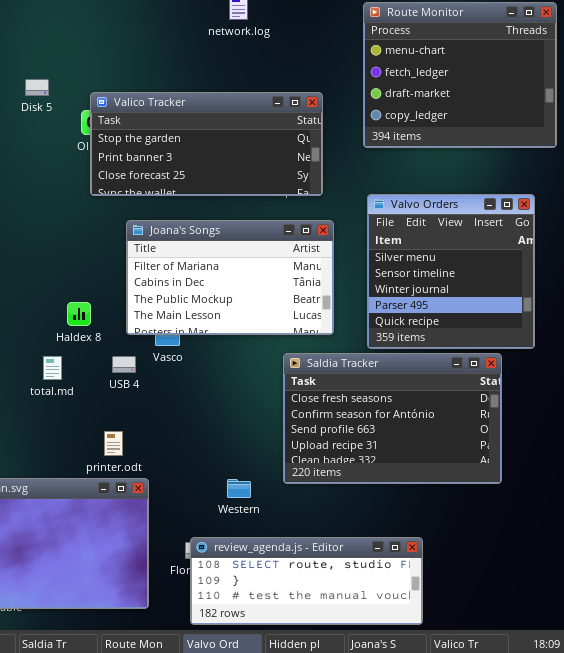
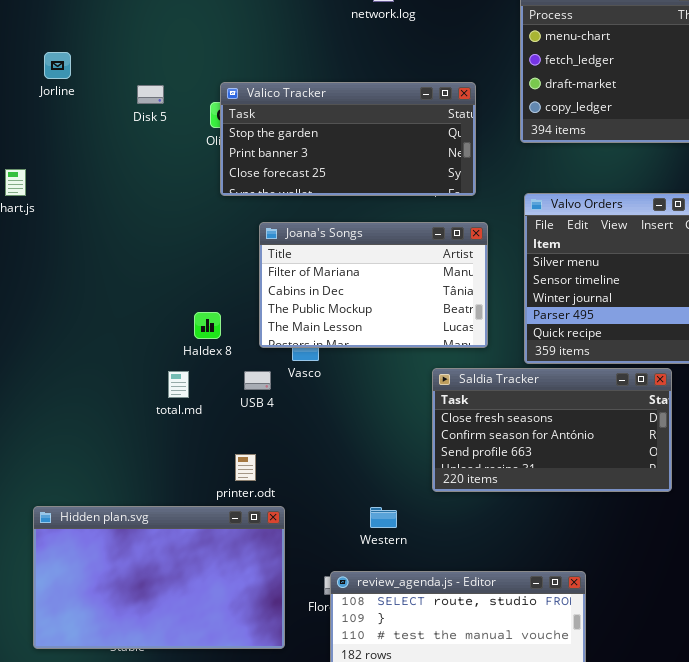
Disk 5: [25,79,49,96] -> [137,85,164,104], moved
Saldia Tracker: [283,353,502,484] -> [432,368,672,492], resized

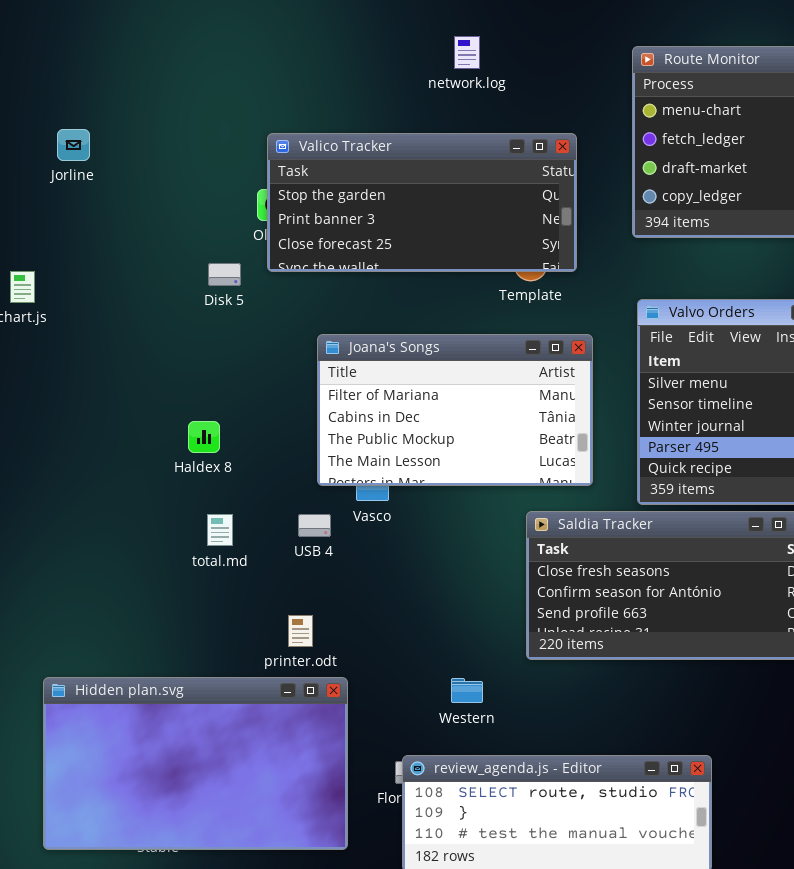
Valico Tracker: [220,82,476,196] -> [267,133,577,272], moved
Disk 5: [137,85,164,104] -> [208,263,241,286], moved
Haldex 8: [194,312,221,339] -> [188,421,220,453], moved

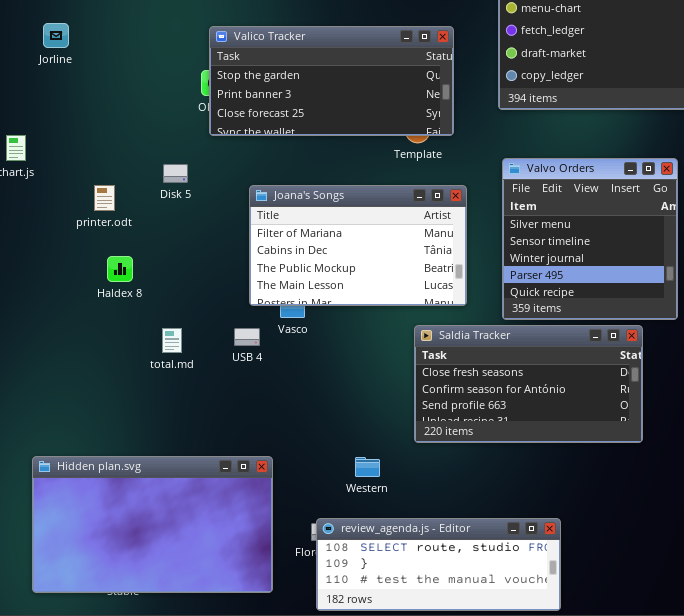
Disk 5: [208,263,241,286] -> [163,164,188,183], moved
Haldex 8: [188,421,220,453] -> [107,256,133,282], moved
printer.odt: [288,615,313,647] -> [94,185,115,211], moved

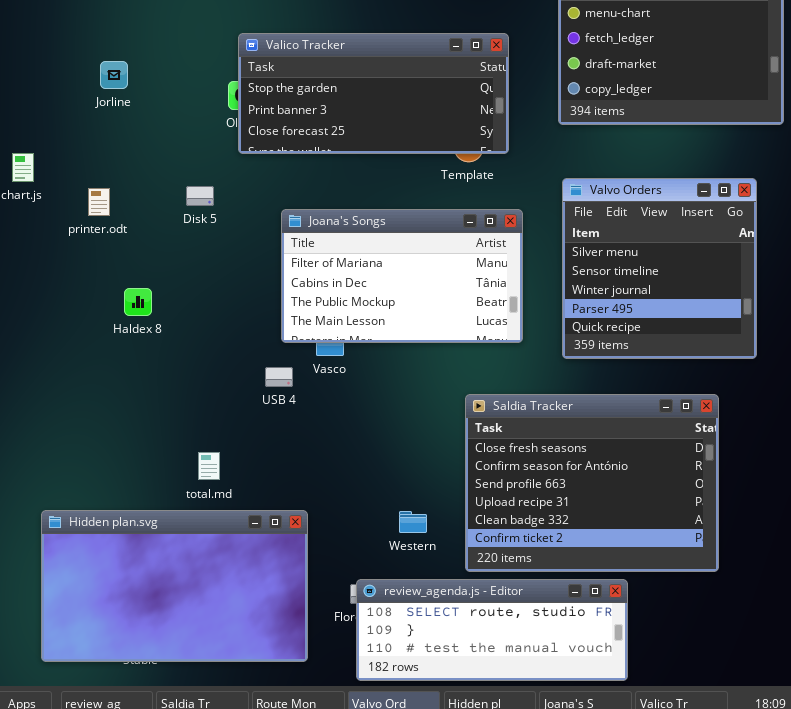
Jorline: [43,23,69,48] -> [100,61,128,89], moved
printer.odt: [94,185,115,211] -> [88,188,110,216], moved
Saldia Tracker: [414,325,643,443] -> [465,394,719,572], moved, resized
total.md: [162,328,182,353] -> [198,452,220,480], moved

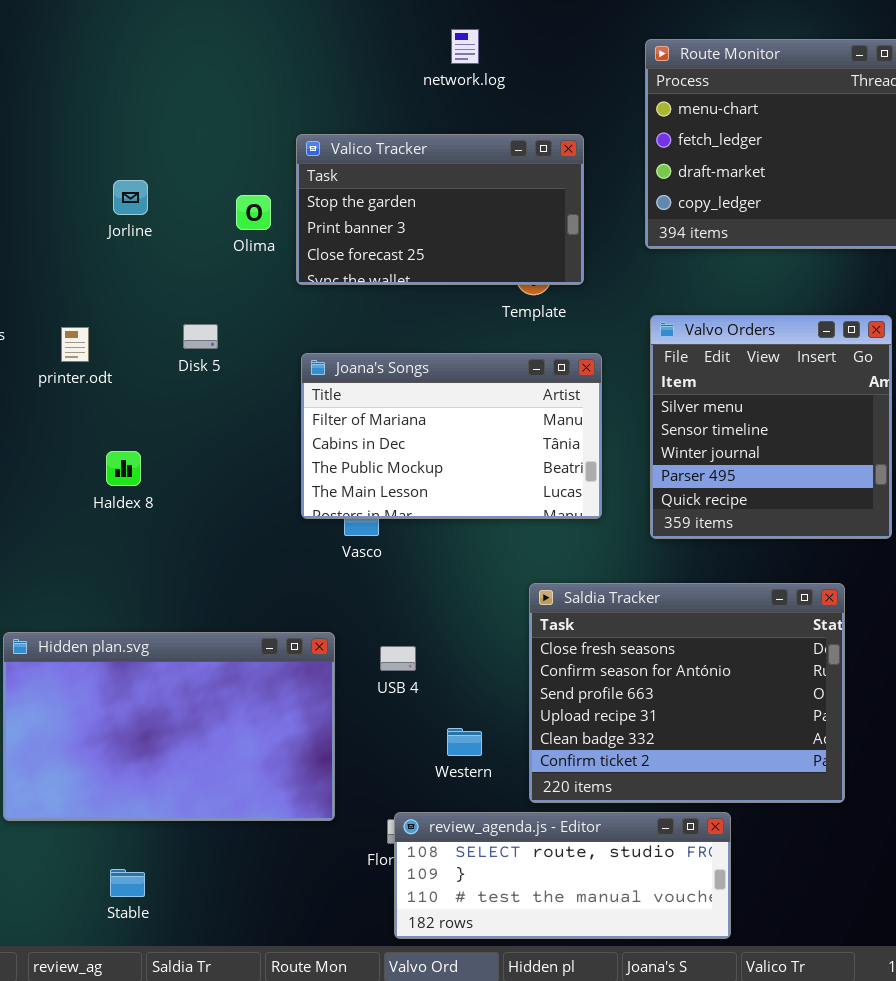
Valico Tracker: [238,33,509,154] -> [296,134,584,285], resized
Jorline: [100,61,128,89] -> [113,180,148,215], moved
USB 4: [265,367,293,387] -> [380,646,416,671], moved
Hidden plan.svg: [41,510,308,662] -> [3,632,335,821], moved

